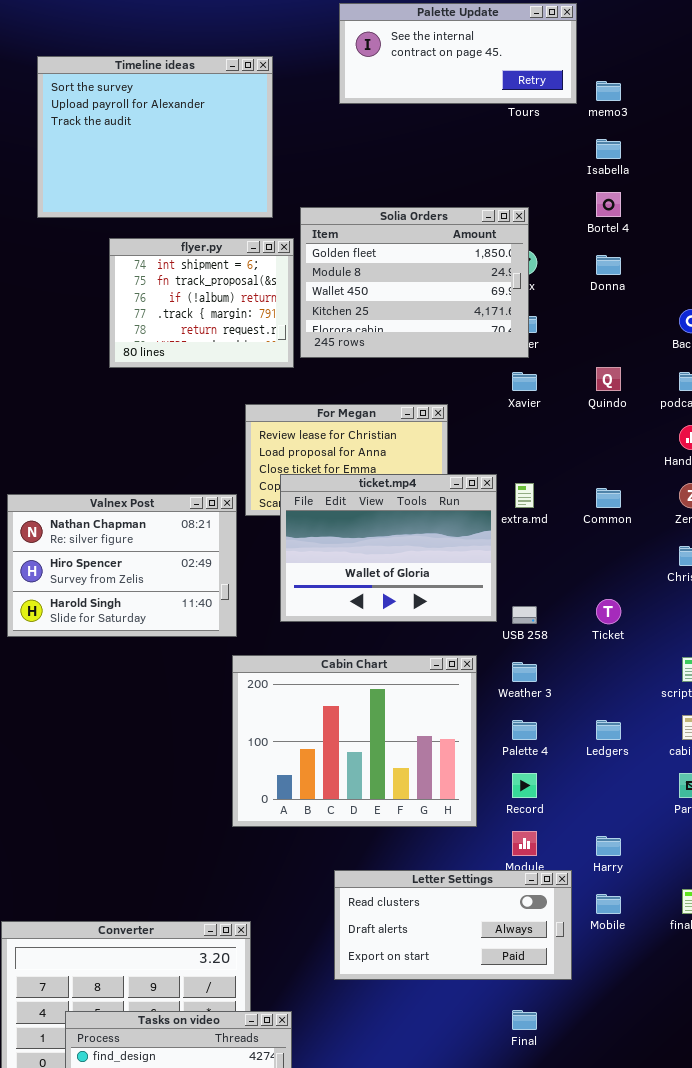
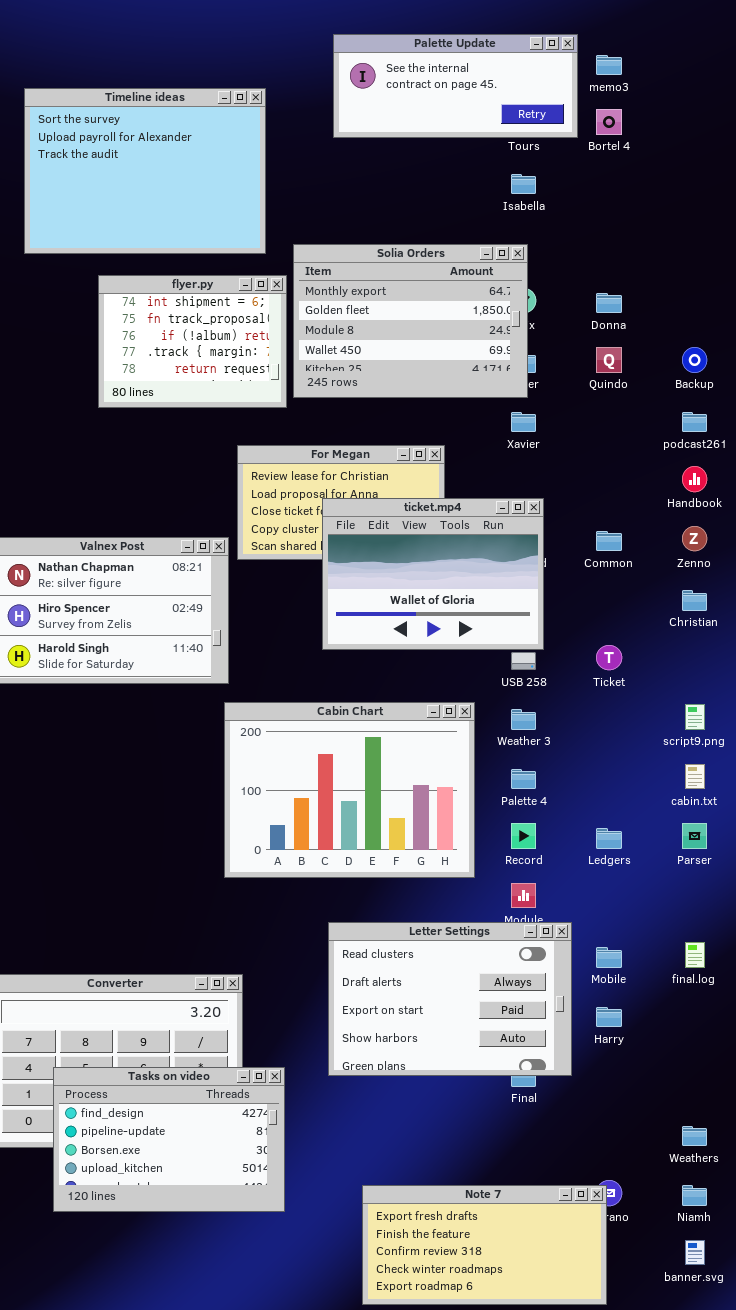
memo3: [596,81,621,101] -> [596,55,622,75], moved
Isabella: [596,139,621,159] -> [511,174,536,194], moved
Bortel 4: [596,192,621,217] -> [596,109,622,135], moved
Solia Orders: [300,207,529,358] -> [293,244,528,398], scrolled up 1 row
Quindo: [596,367,621,391] -> [596,347,622,373], moved
ticket.mp4: [280,474,497,622] -> [322,498,544,650], moved
Ledgers: [596,720,621,740] -> [596,828,622,849], moved
Harry: [596,836,621,856] -> [596,1007,622,1027], moved
Letter Settings: [334,870,572,980] -> [328,922,572,1076], resized

